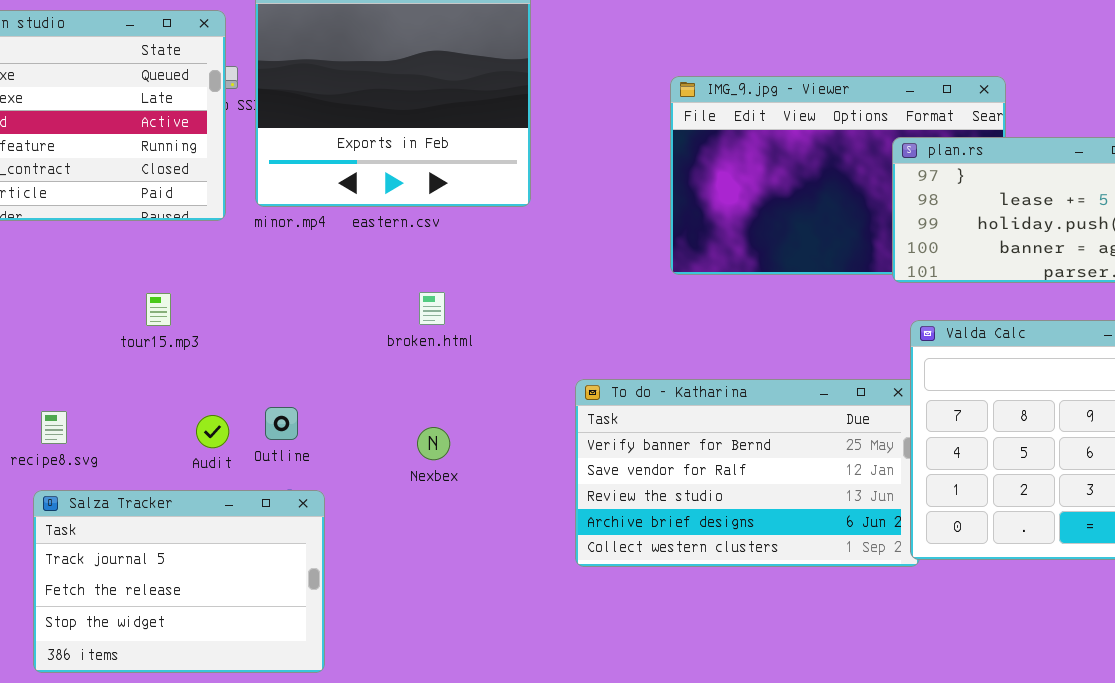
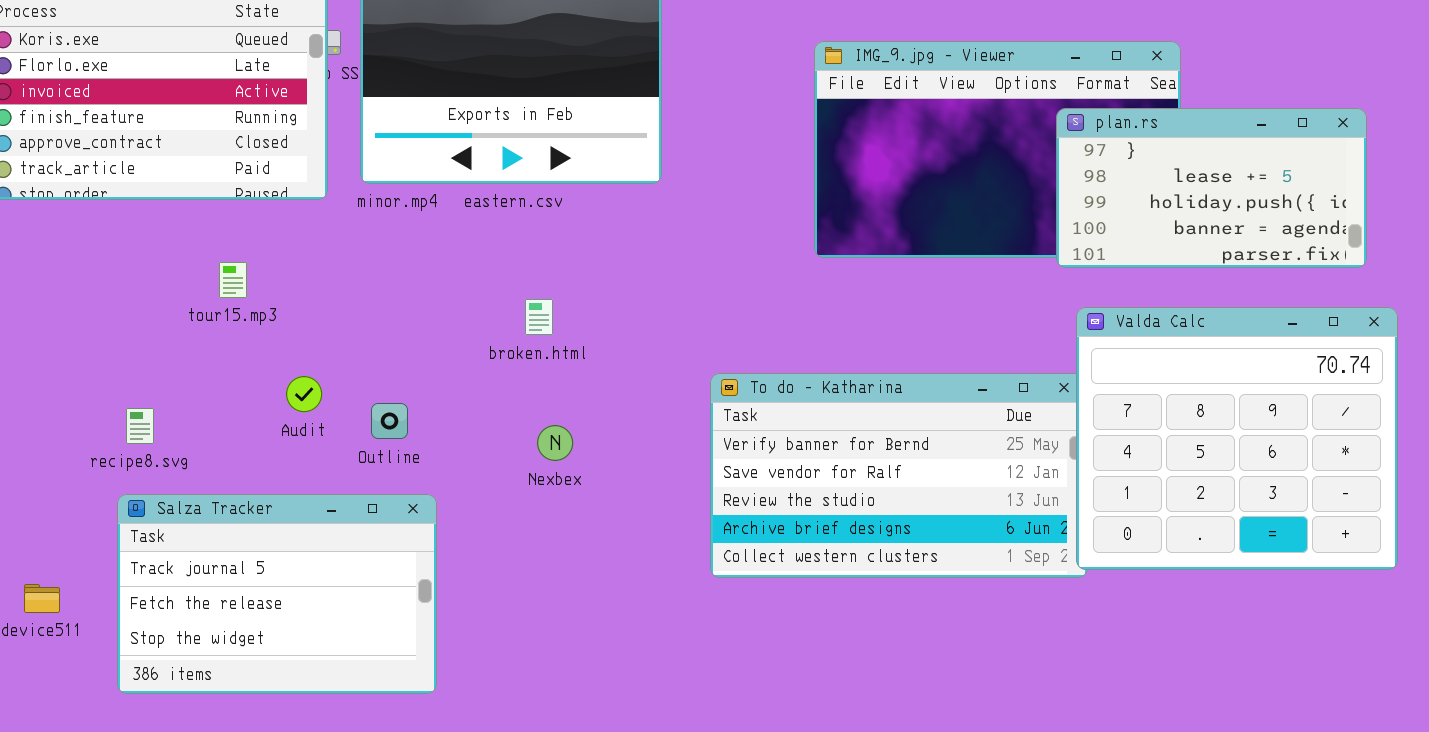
broken.html: [419,292,445,325] -> [525,299,553,335], moved
tour15.mp3: [146,293,171,326] -> [219,262,247,298], moved
Audit: [196,415,229,448] -> [286,376,322,412], moved

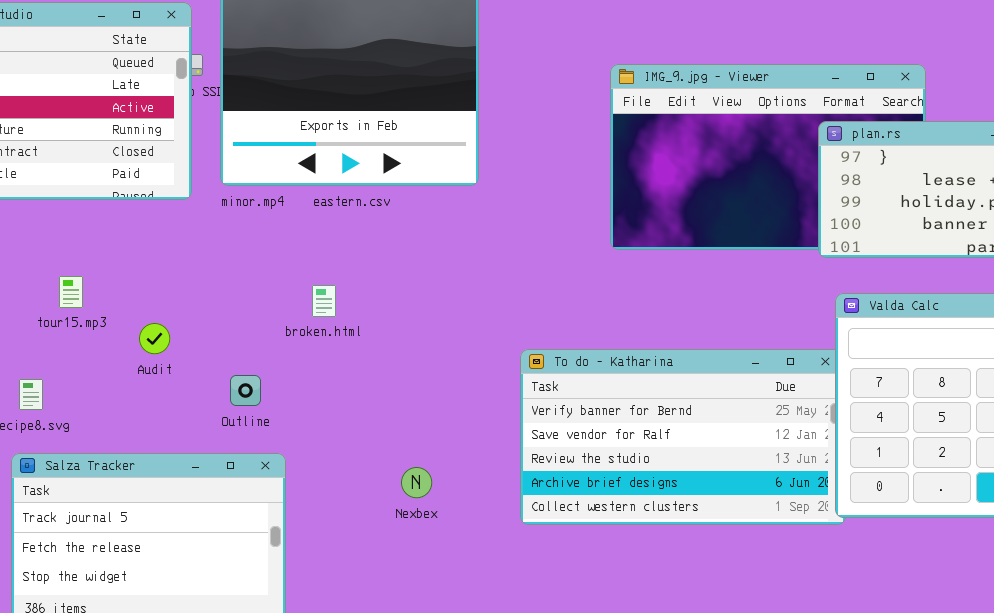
tour15.mp3: [219,262,247,298] -> [59,276,83,308], moved
broken.html: [525,299,553,335] -> [312,285,336,317], moved
Audit: [286,376,322,412] -> [139,323,170,354], moved
Nexbex: [537,425,573,461] -> [401,467,432,498], moved

